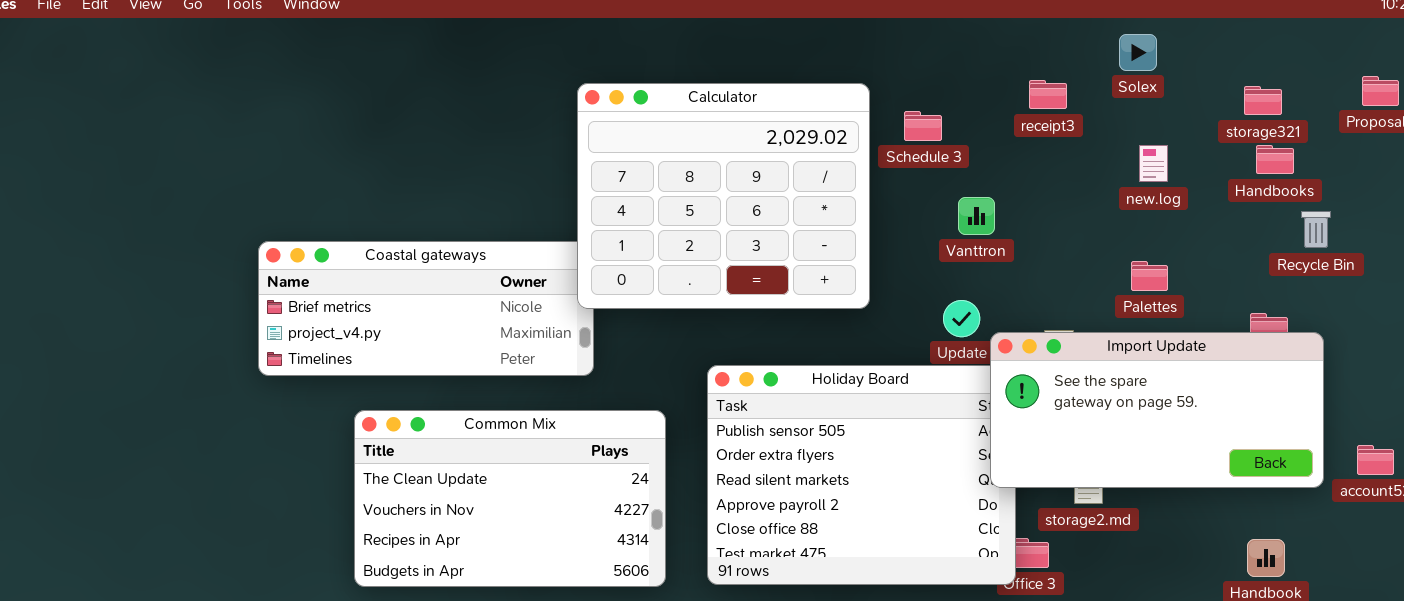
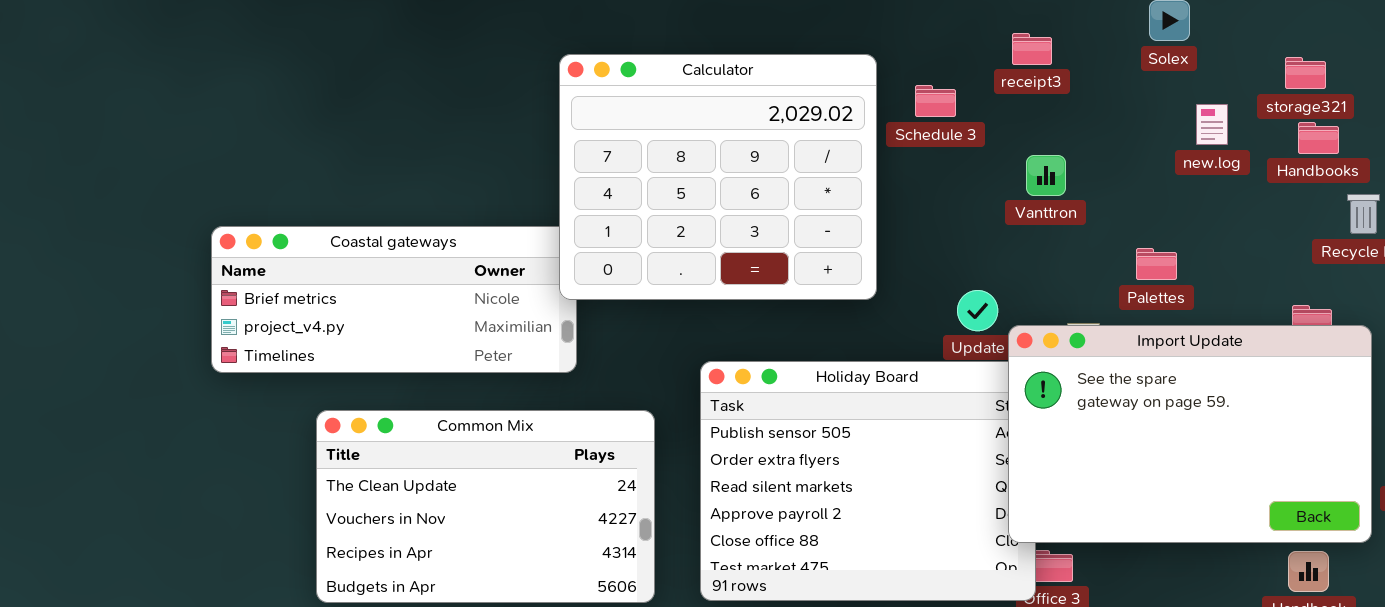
receipt3: [1029,80,1067,109] -> [1012,33,1052,65], moved
new.log: [1139,145,1168,182] -> [1196,104,1228,145], moved
Vanttron: [958,197,995,235] -> [1026,155,1066,196], moved
Palettes: [1131,261,1168,291] -> [1136,248,1177,280], moved
Import Update: [990,332,1324,488] -> [1008,325,1372,543], resized

